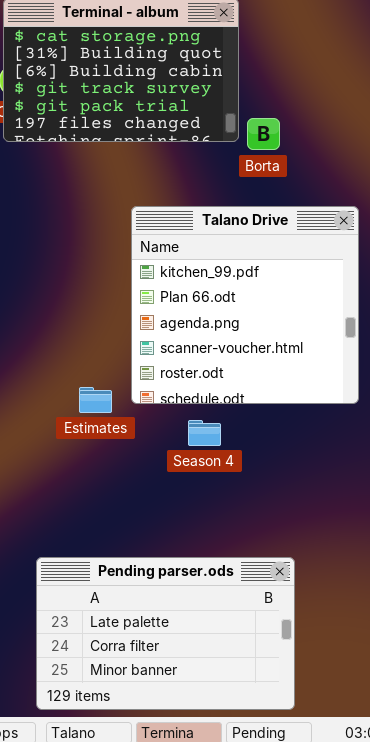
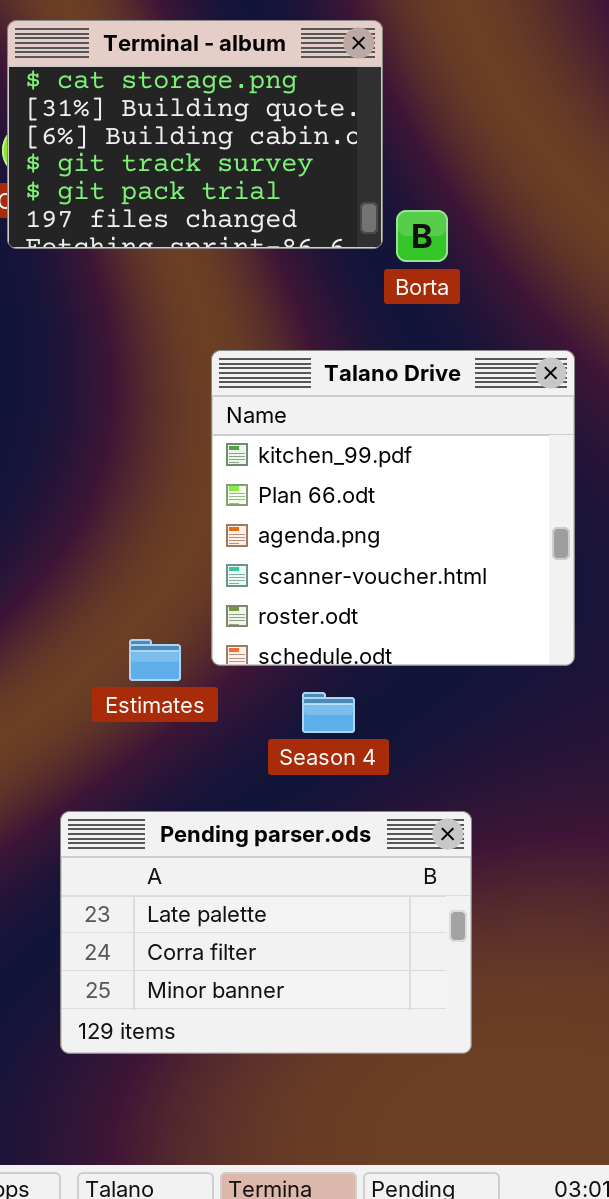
Pending parser.ods: [36,557,295,710] -> [60,811,472,1054], moved

